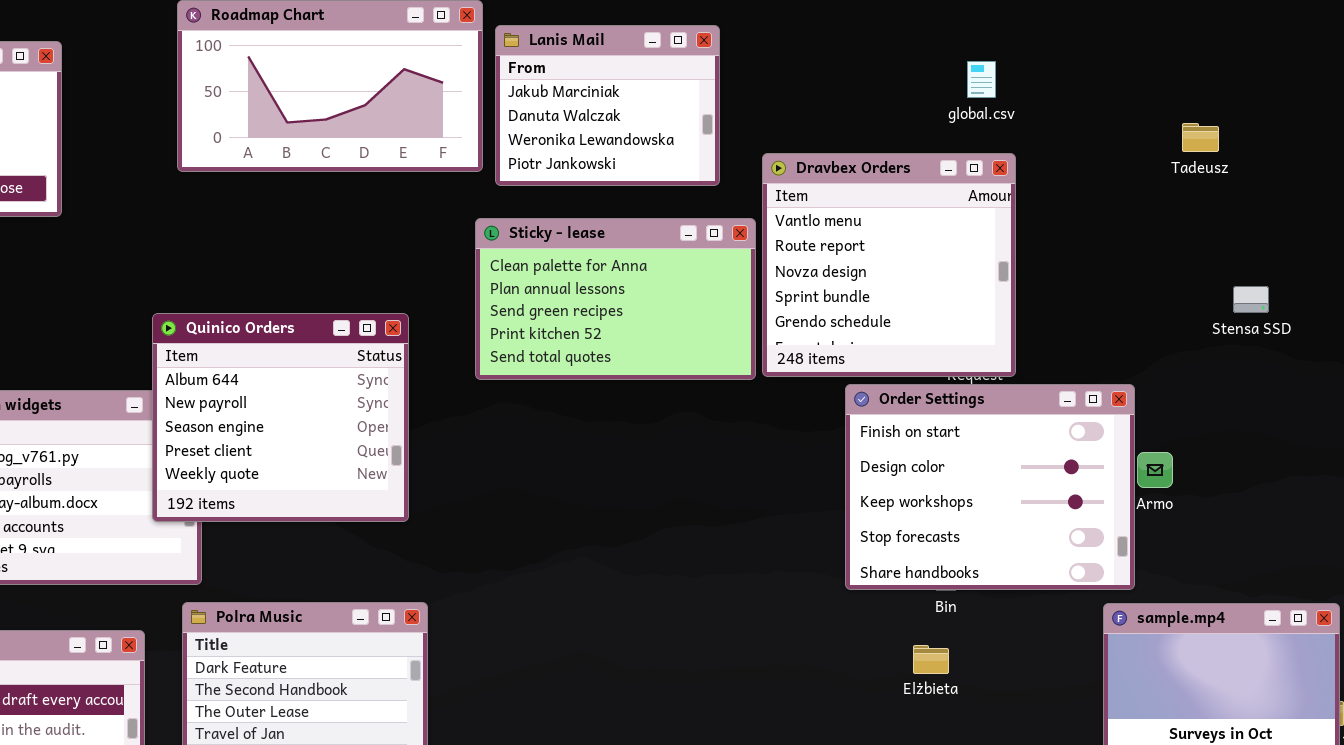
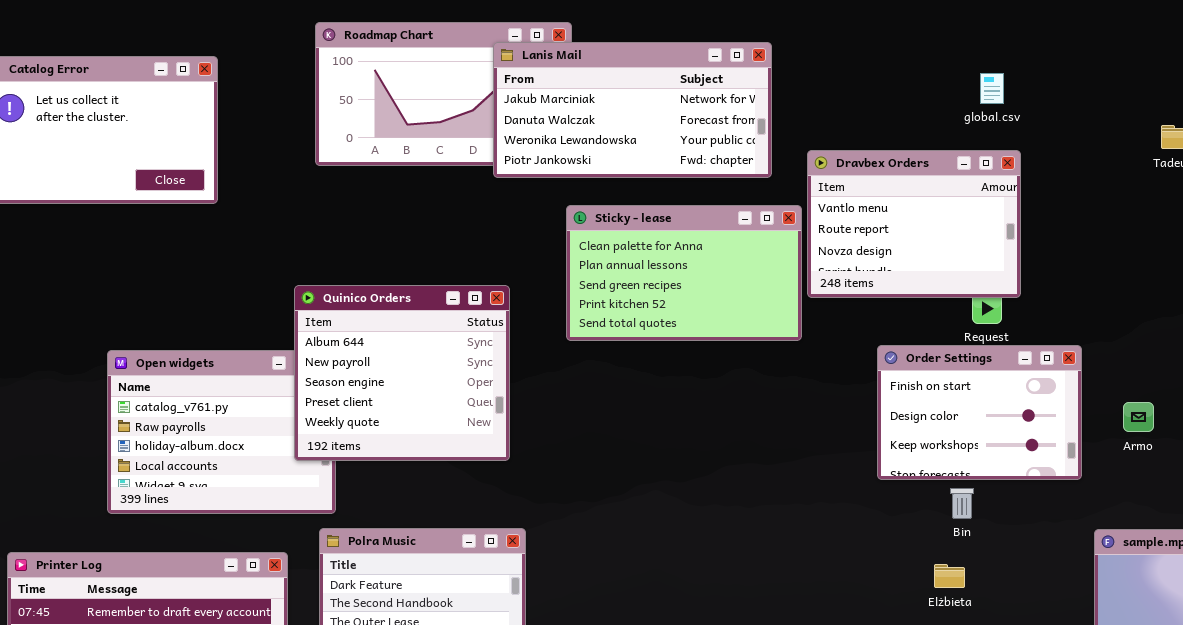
Lanis Mail: [495,25,720,186] -> [493,42,772,178], resized
Dravbex Orders: [762,153,1016,377] -> [807,150,1021,298], resized
Order Settings: [845,384,1135,590] -> [877,345,1082,480], resized

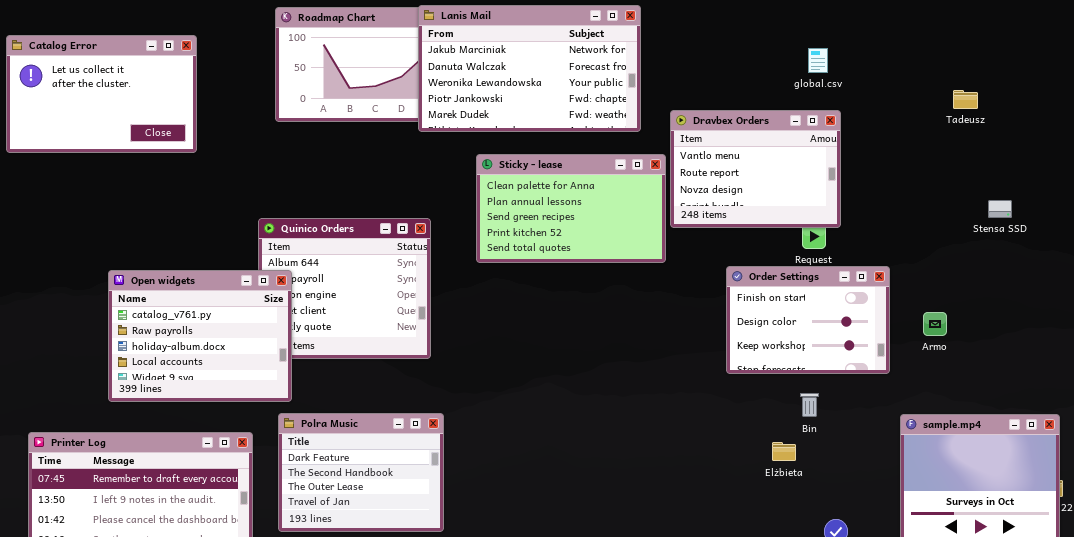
Lanis Mail: [493,42,772,178] -> [418,5,641,132], resized
Open widgets: [107,350,336,514] -> [108,270,292,402], raised
Bin: [950,488,974,519] -> [800,393,819,417], moved

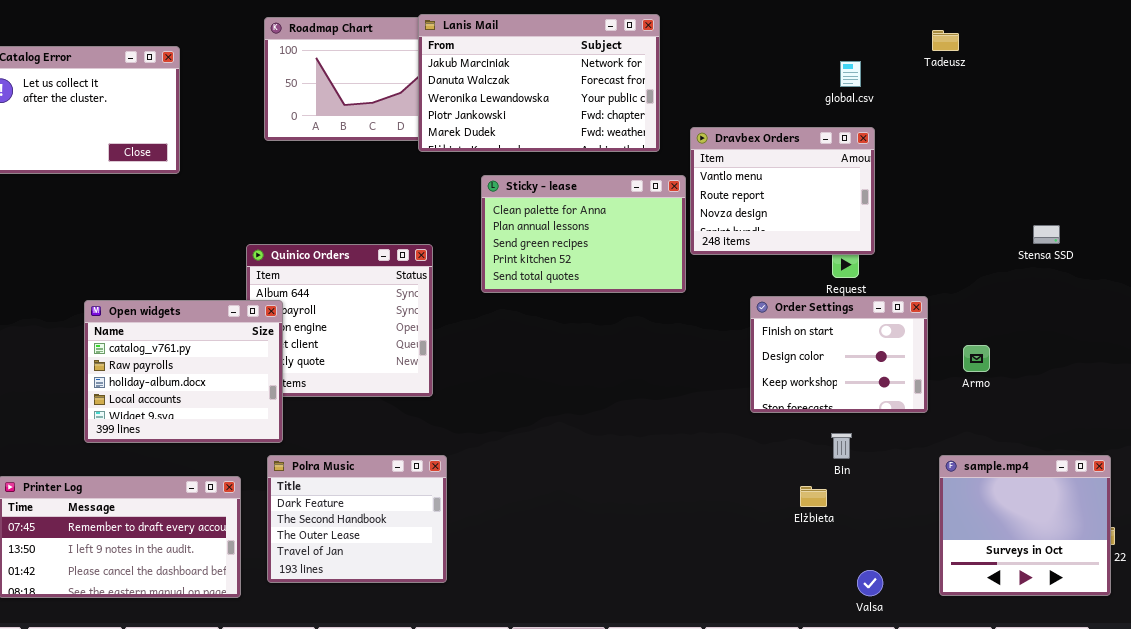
Tadeusz: [953,90,978,109] -> [932,30,959,51], moved

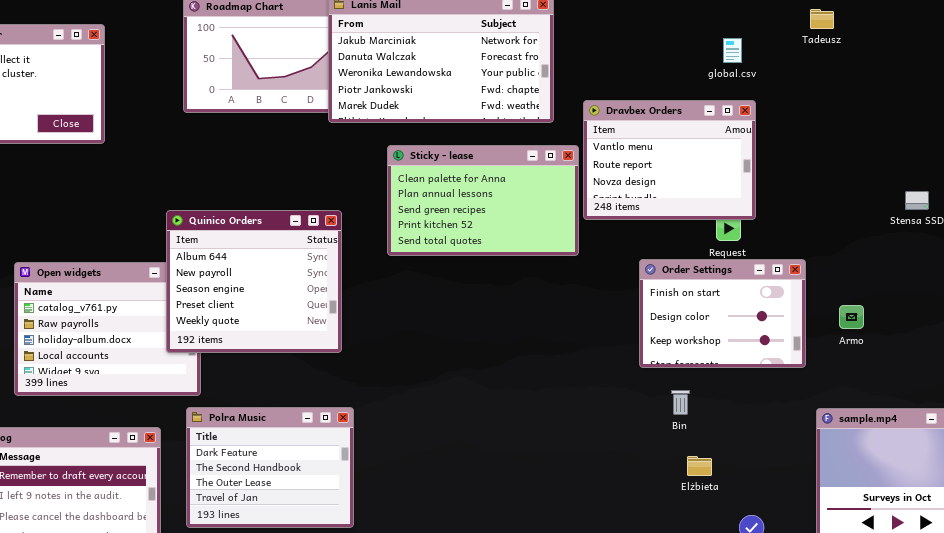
Quinico Orders: [246,244,433,397] -> [166,210,342,353], raised
Bin: [831,433,852,459] -> [671,390,690,415], moved
Elżbieta: [800,486,827,507] -> [687,456,712,476], moved

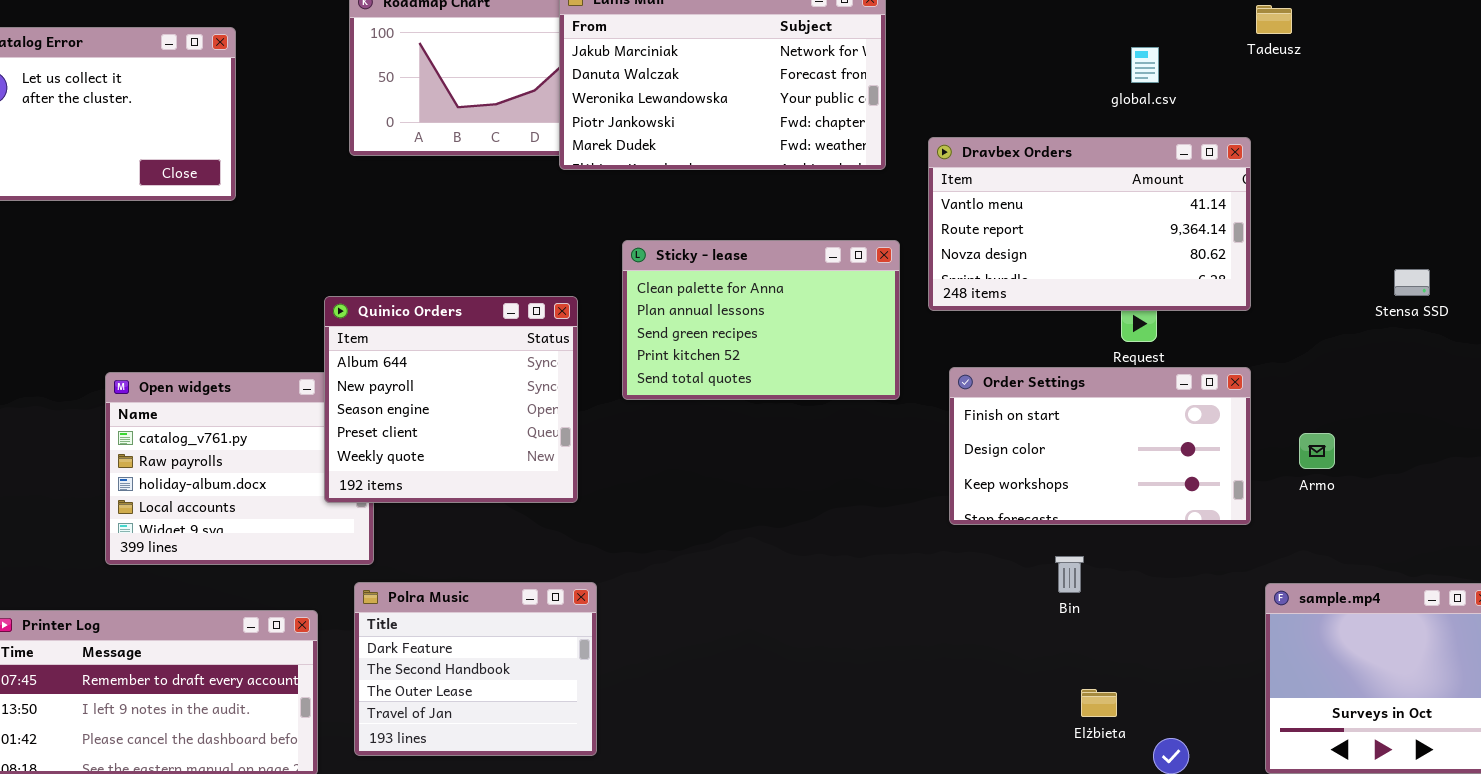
Dravbex Orders: [583,100,756,220] -> [928,137,1251,311], resized
Sticky - lease: [387,145,579,256] -> [622,240,900,400], moved
Order Settings: [639,259,806,368] -> [949,367,1251,525], resized
Elżbieta: [687,456,712,476] -> [1081,689,1117,717], moved

